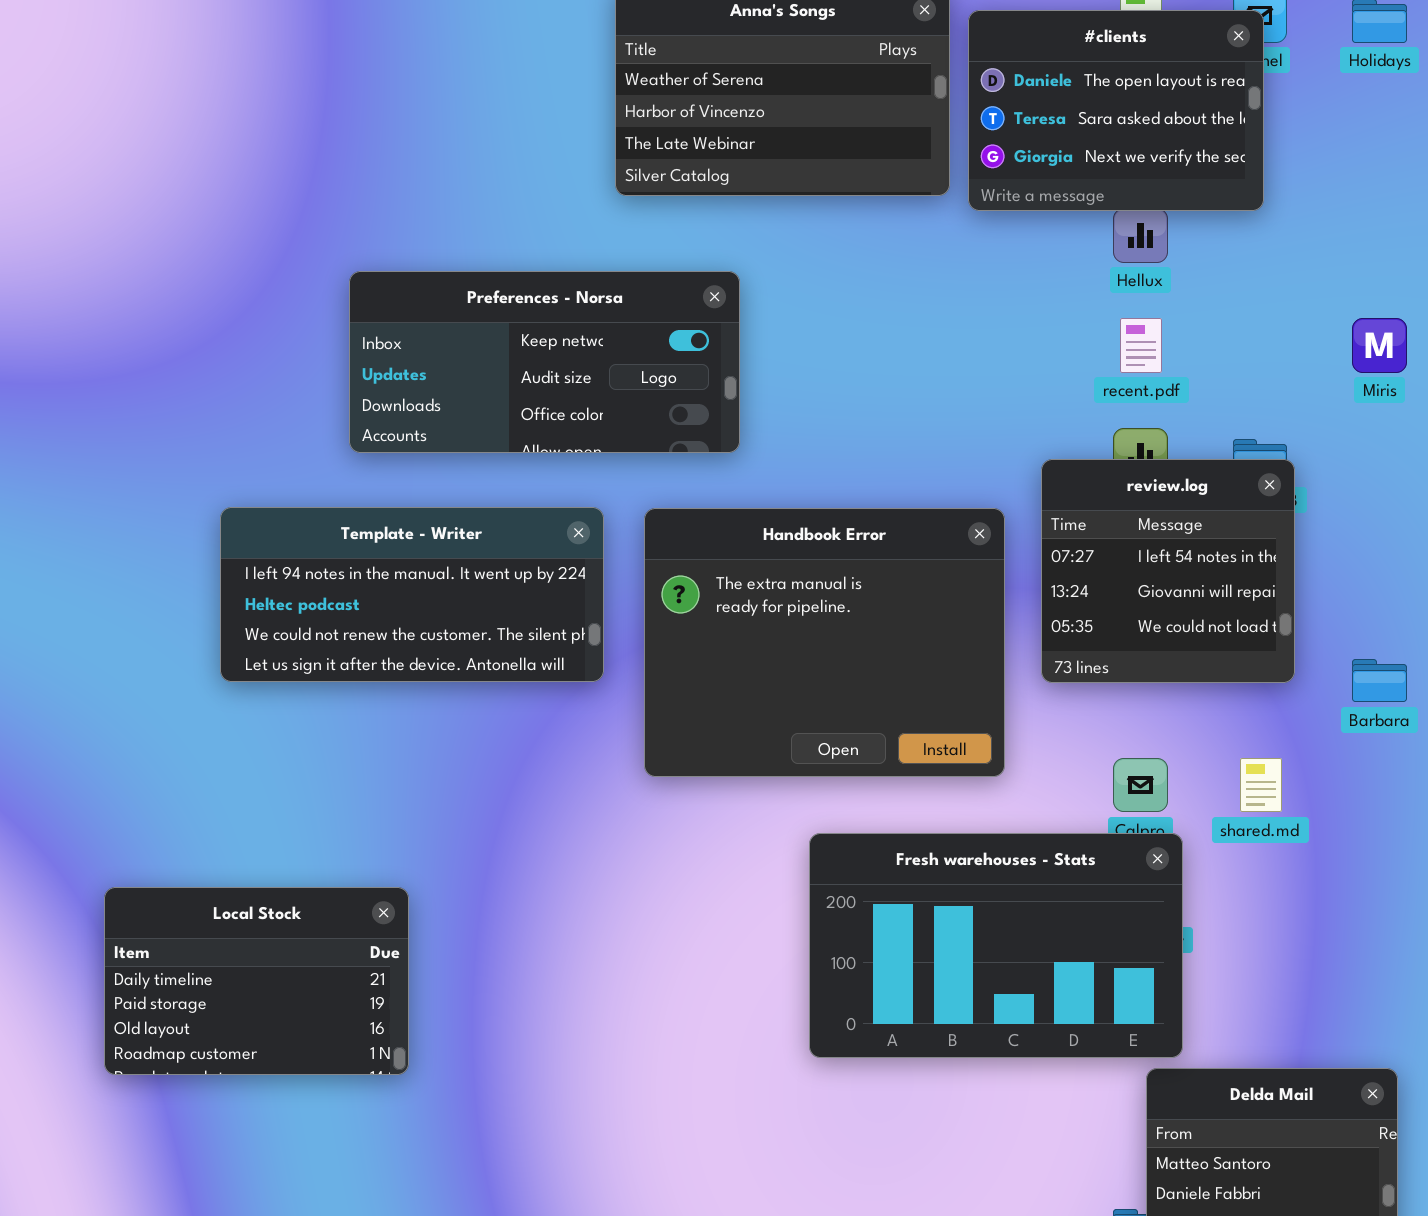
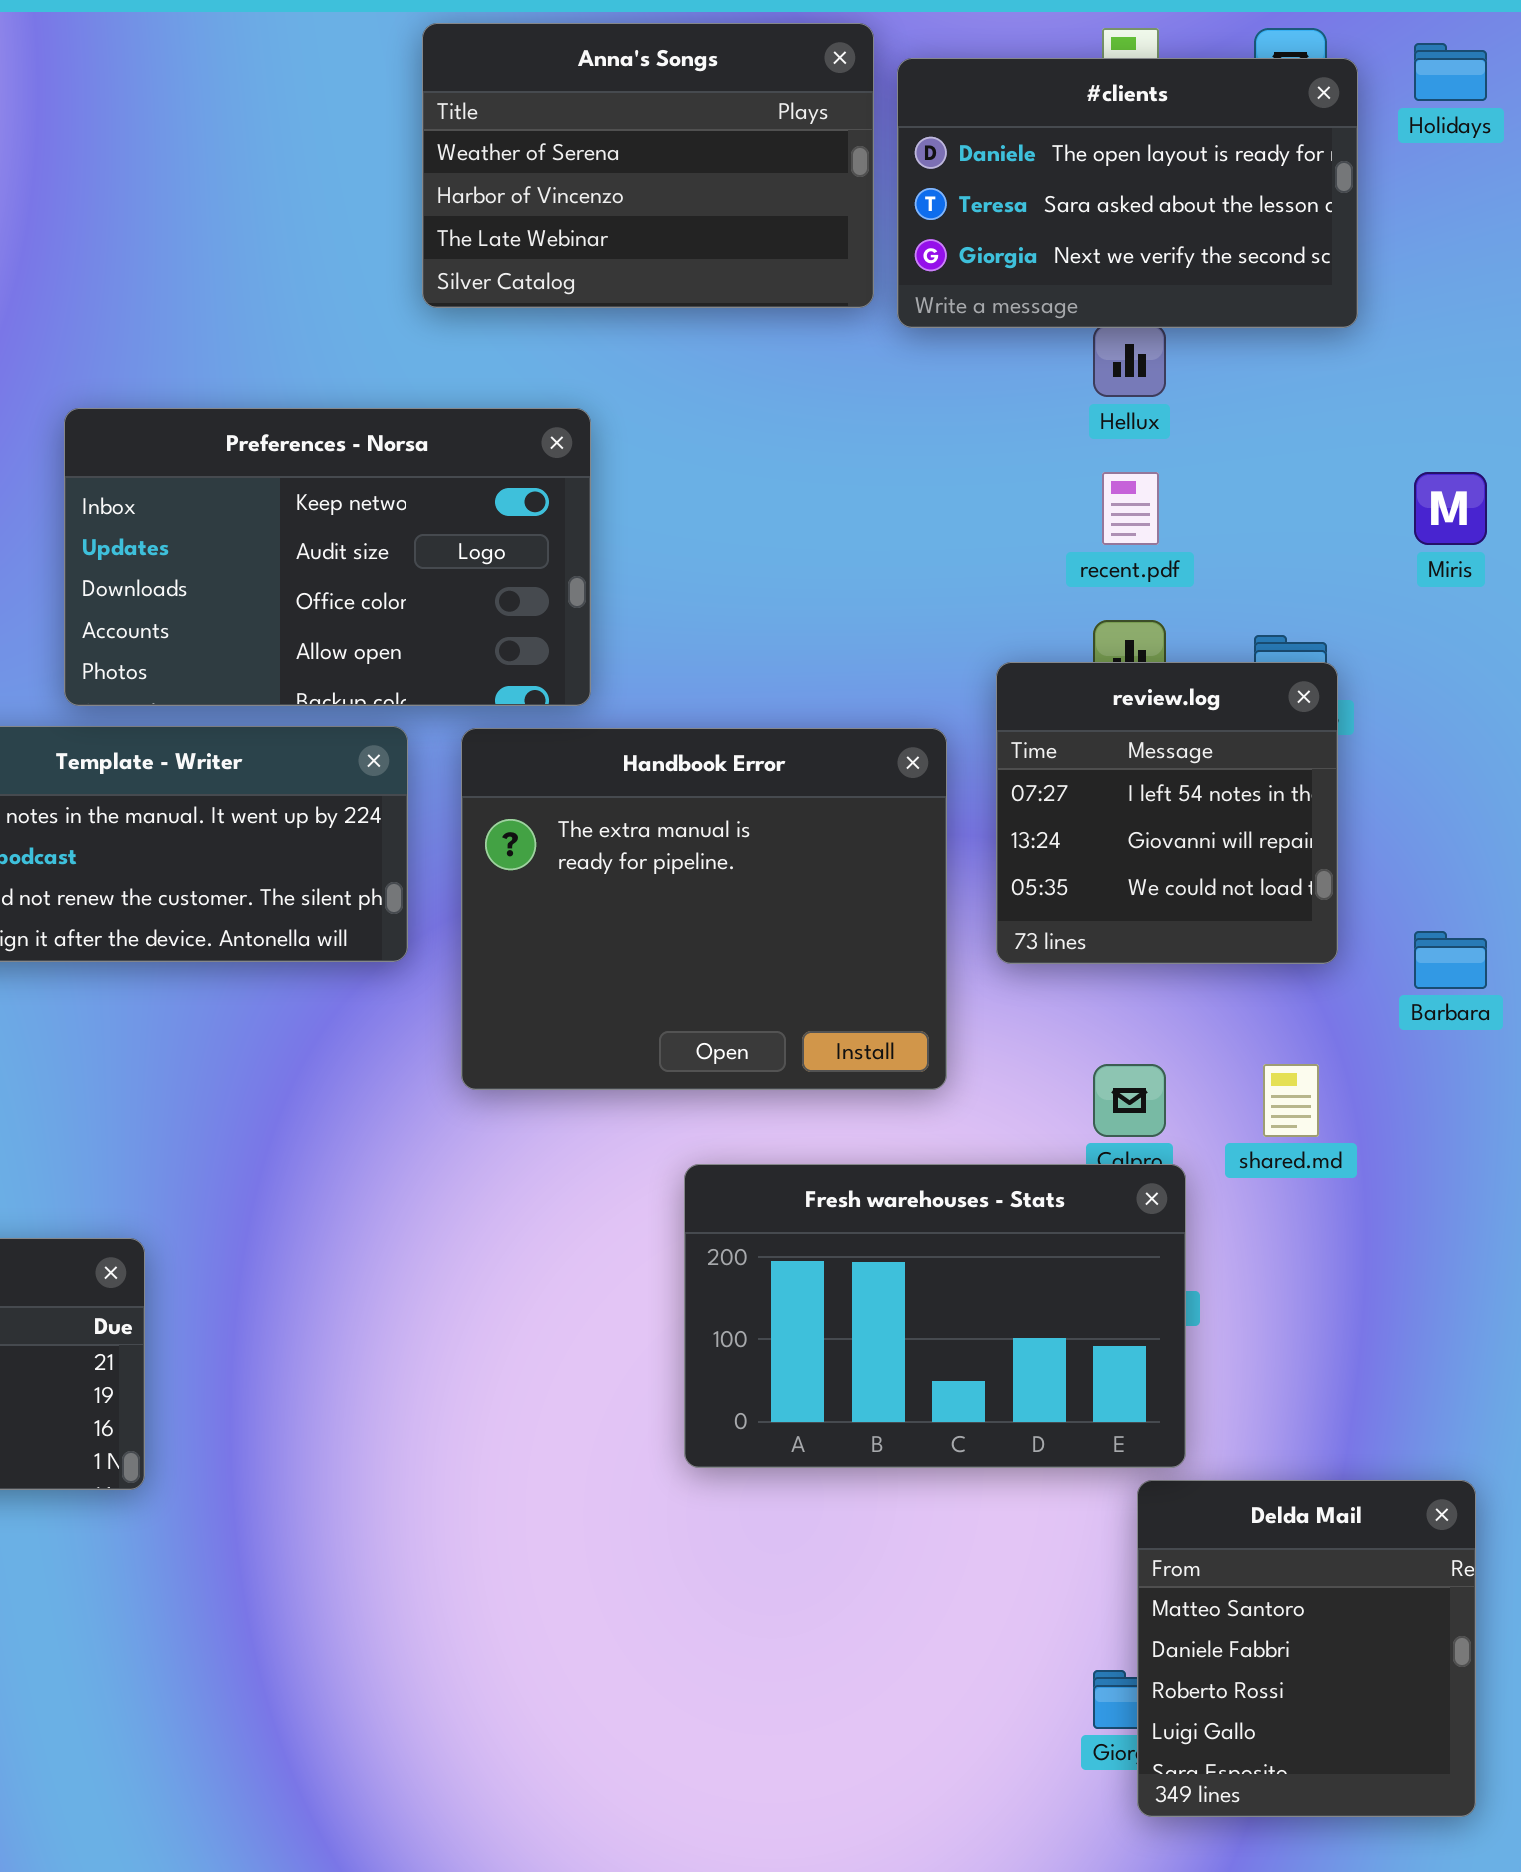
#clients: [968,10,1264,211] -> [897,58,1358,328], resized
Preferences - Norsa: [349,271,740,453] -> [64,408,591,706], resized

